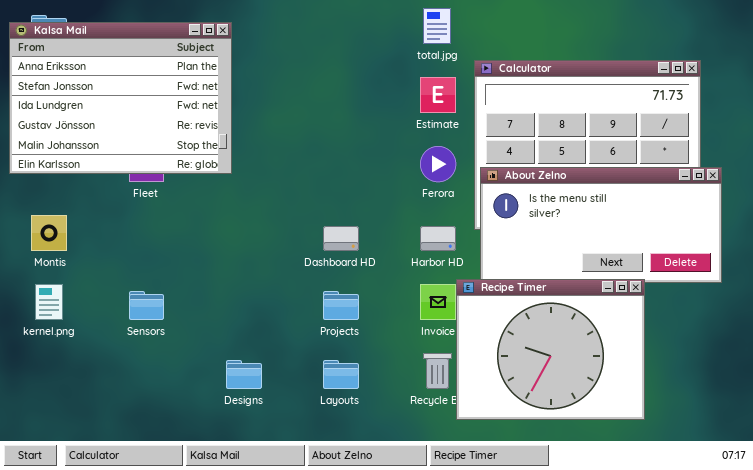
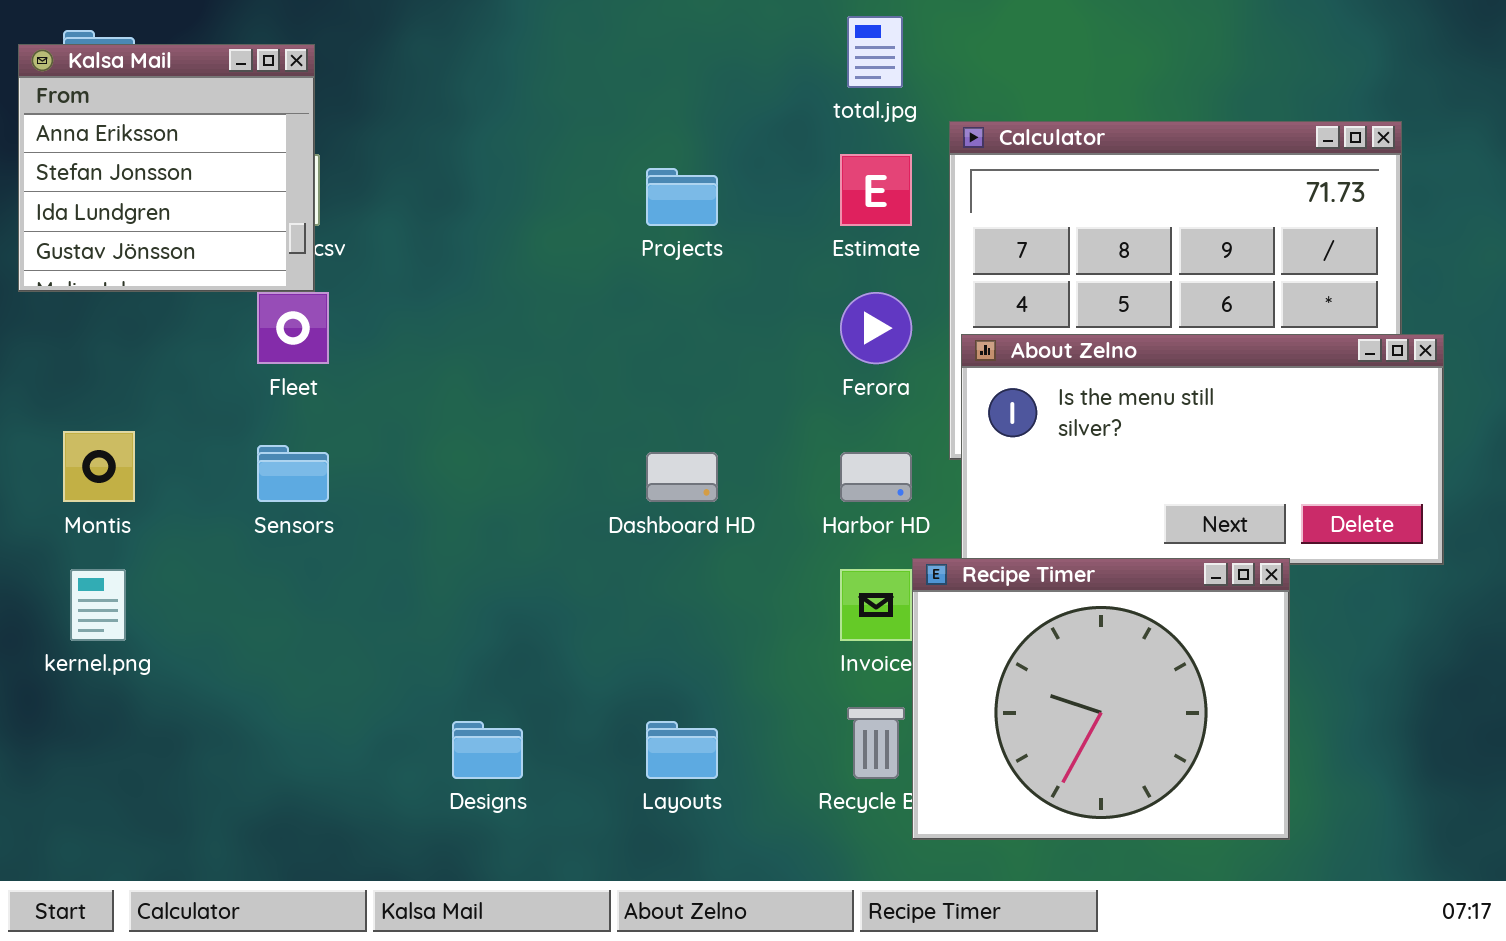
Kalsa Mail: [9,22,232,174] -> [18,44,315,292], resized
Sensors: [129,291,164,320] -> [257,445,329,502], moved
Projects: [323,291,359,320] -> [646,168,718,226], moved

